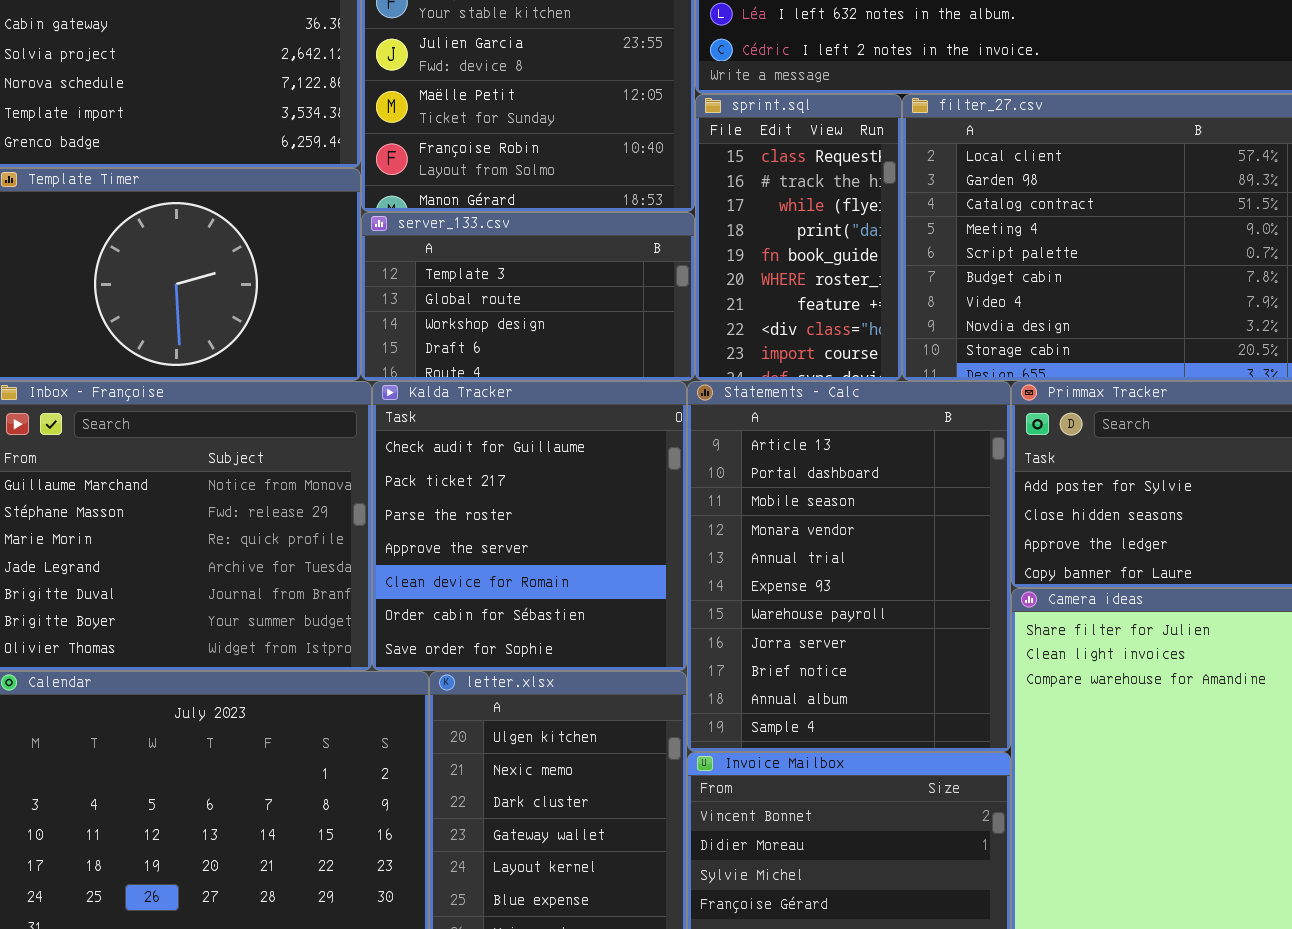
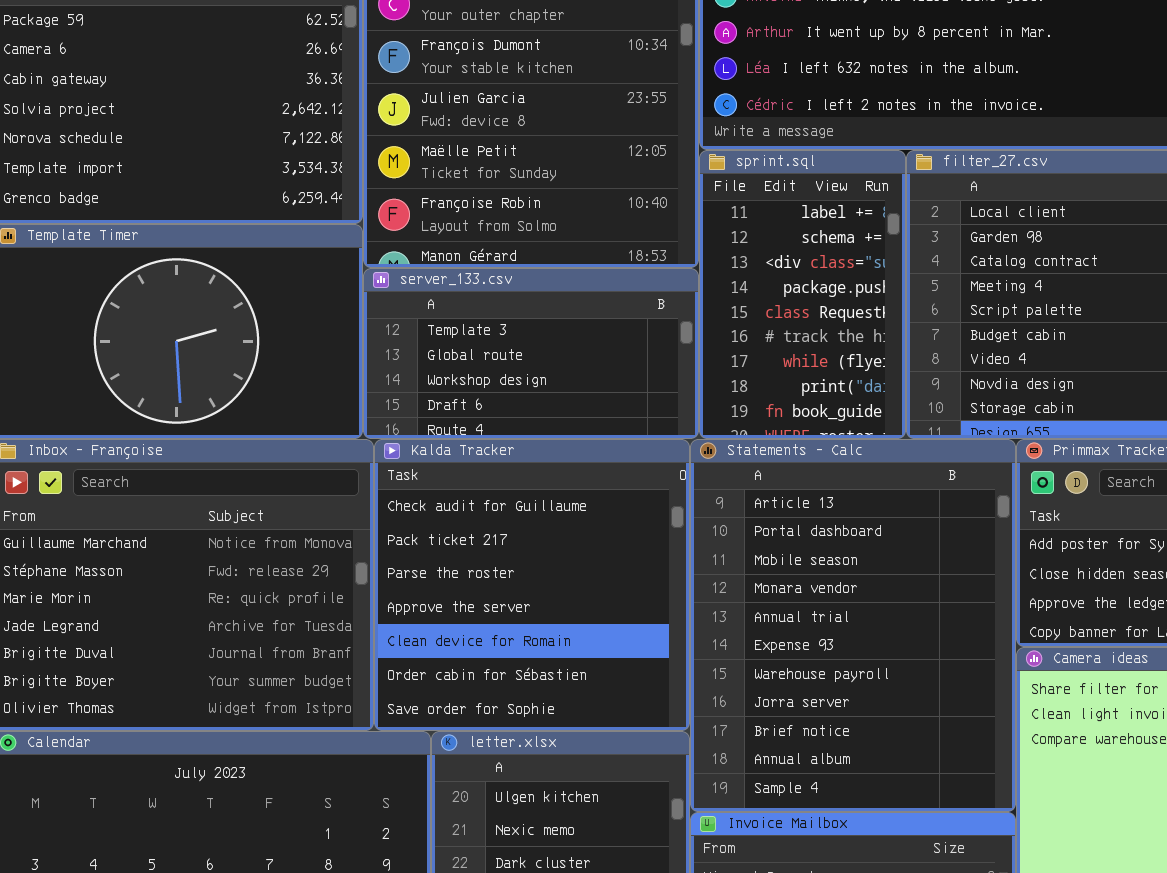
sprint.sql: [695,94,902,381] -> [699,150,906,439], scrolled up 4 rows

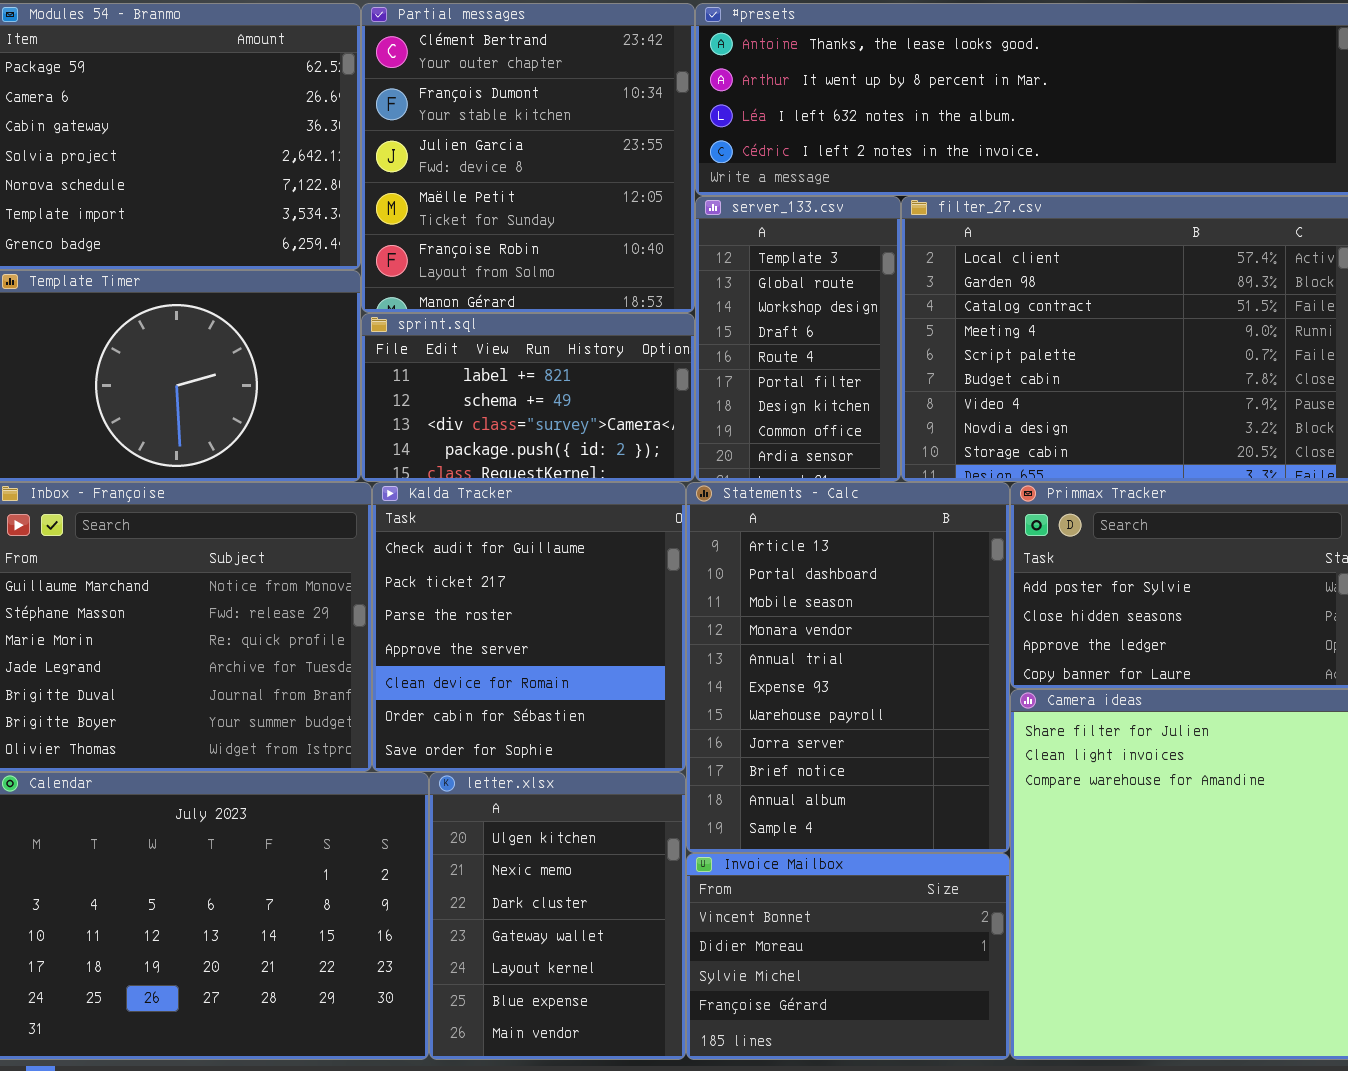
sprint.sql: [699,150,906,439] -> [361,313,695,482], moved, resized
server_133.csv: [363,268,699,439] -> [695,196,901,482], moved, resized

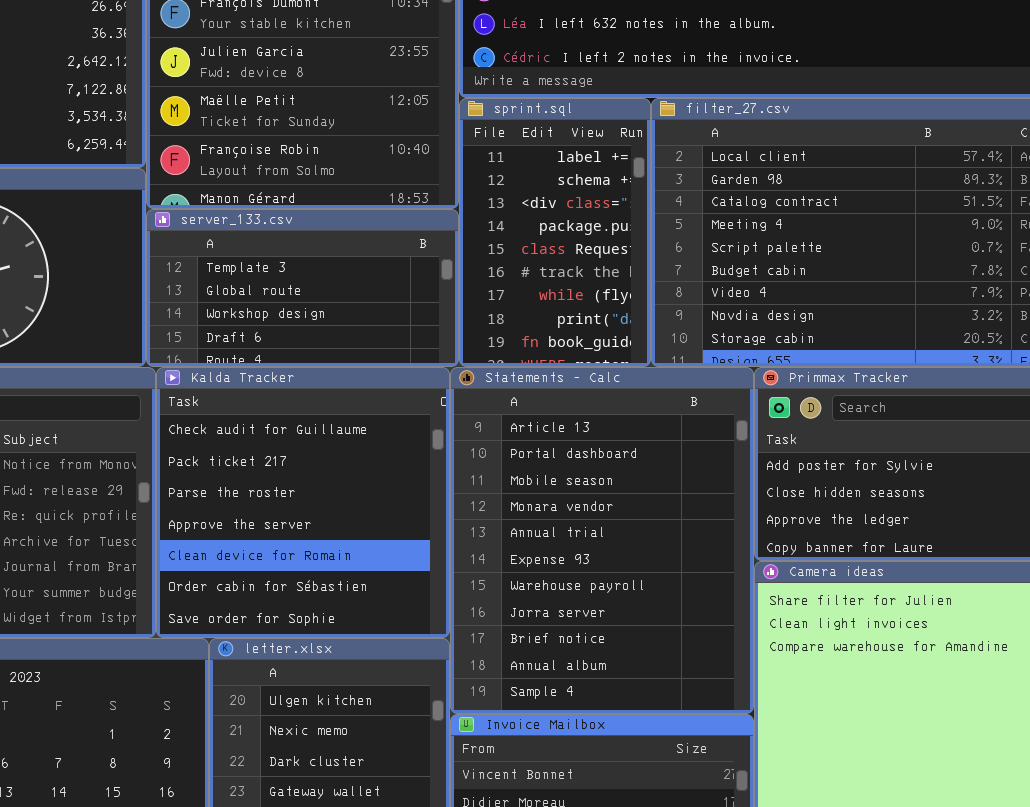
server_133.csv: [695,196,901,482] -> [146,209,459,367], moved, resized
sprint.sql: [361,313,695,482] -> [459,98,651,367], moved, resized

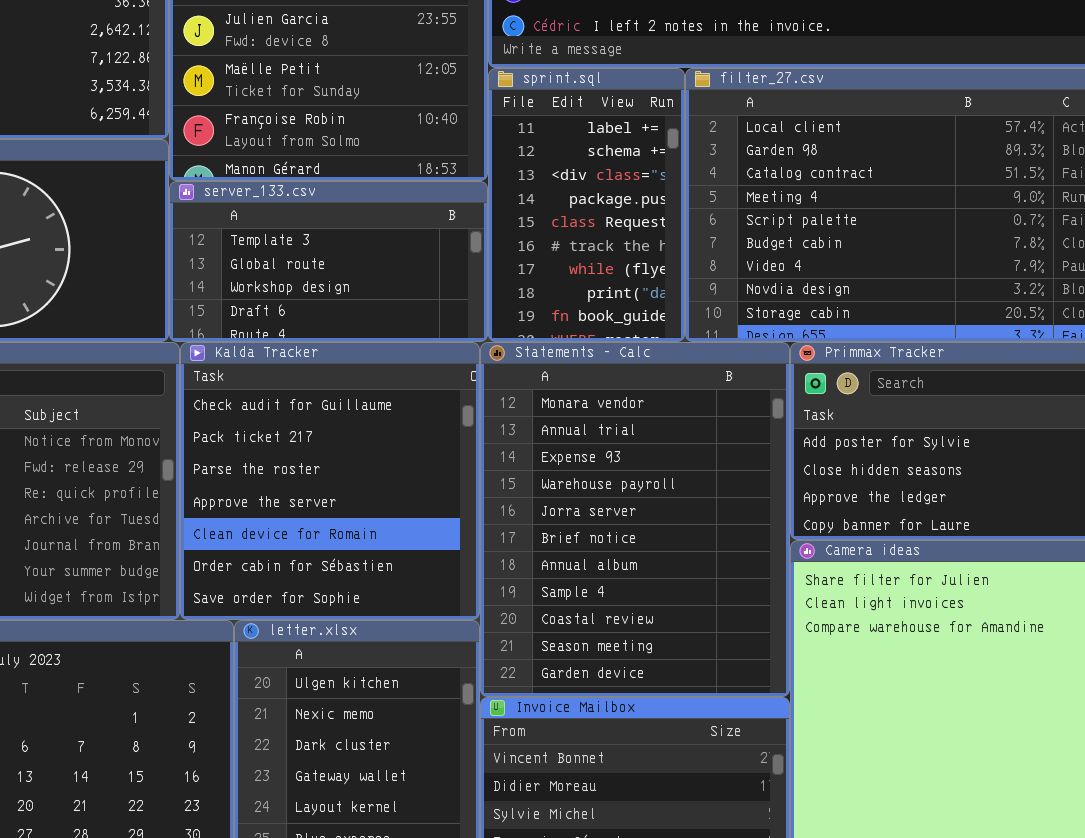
Statements - Calc: [450,367,754,714] -> [480,342,790,697], scrolled down 3 rows

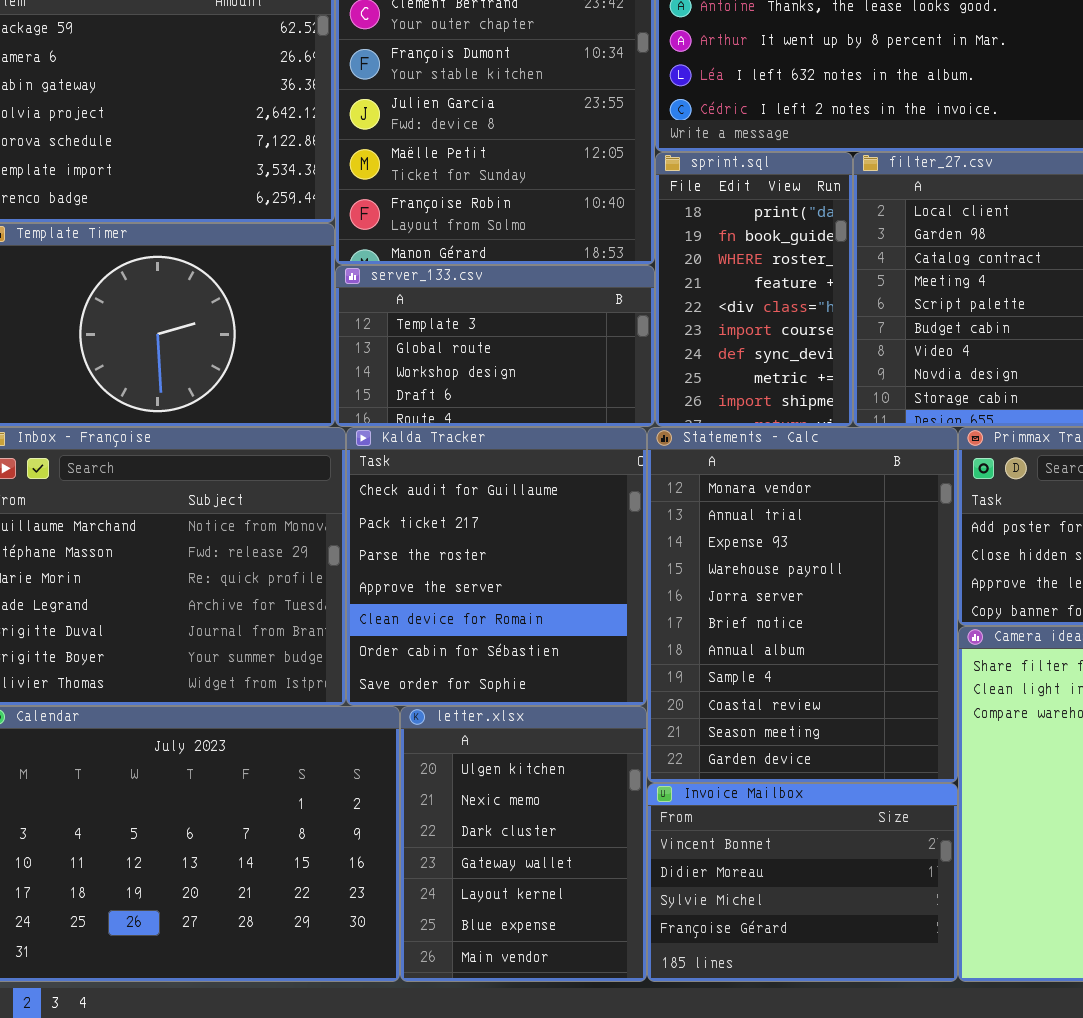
sprint.sql: [488,68,685,342] -> [655,152,853,427], scrolled down 7 rows

